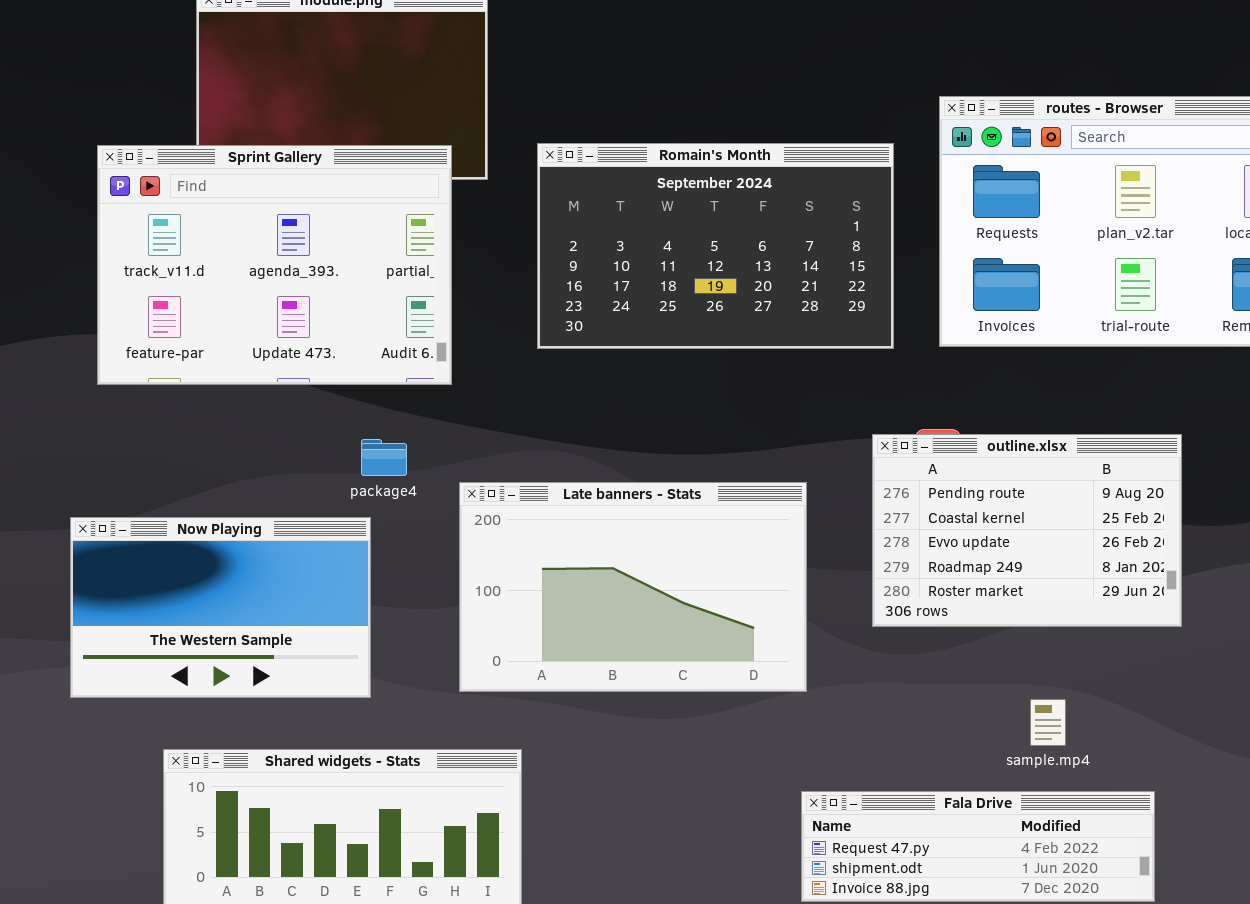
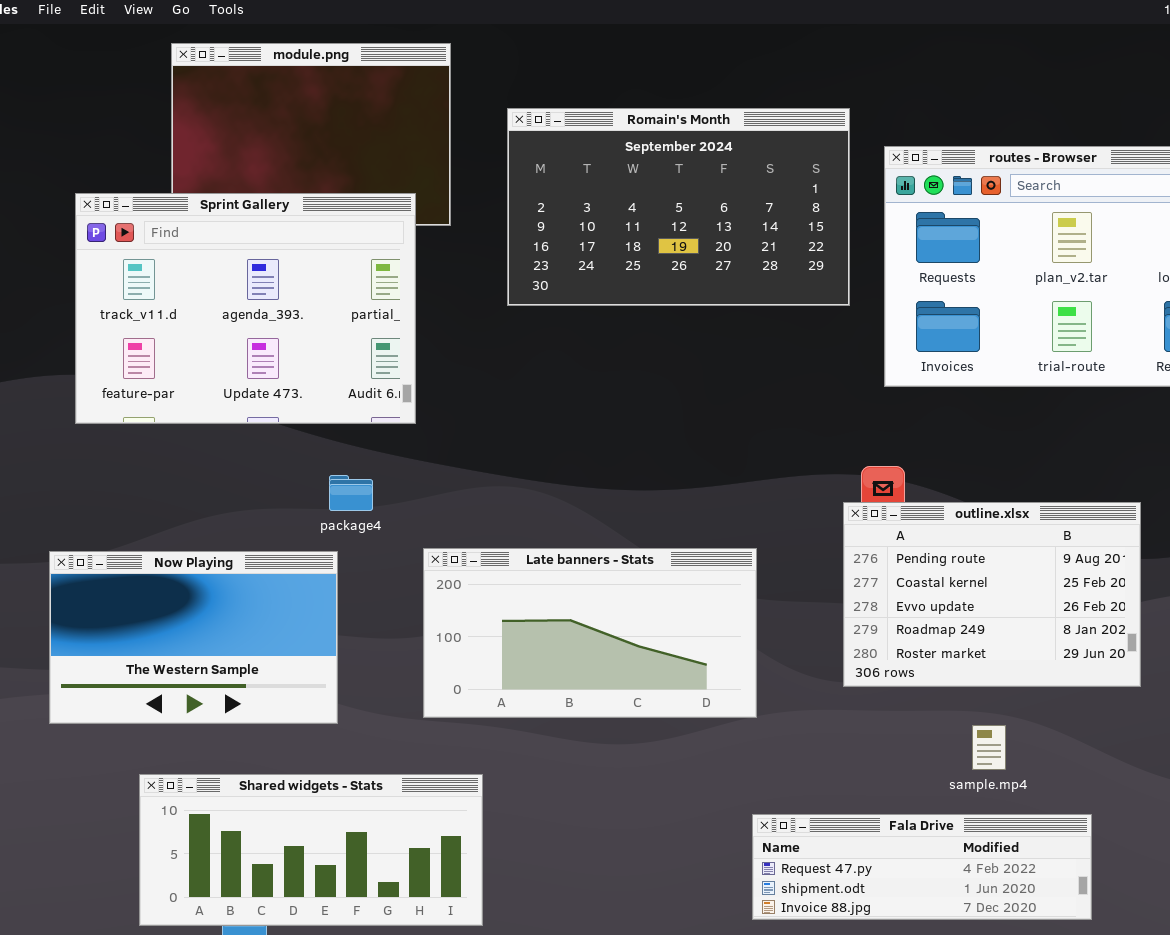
Romain's Month: [537,143,894,349] -> [507,108,850,306], moved
outline.xlsx: [872,434,1182,627] -> [843,502,1141,687], moved
Late banners - Stats: [459,482,807,692] -> [423,548,757,718], resized

